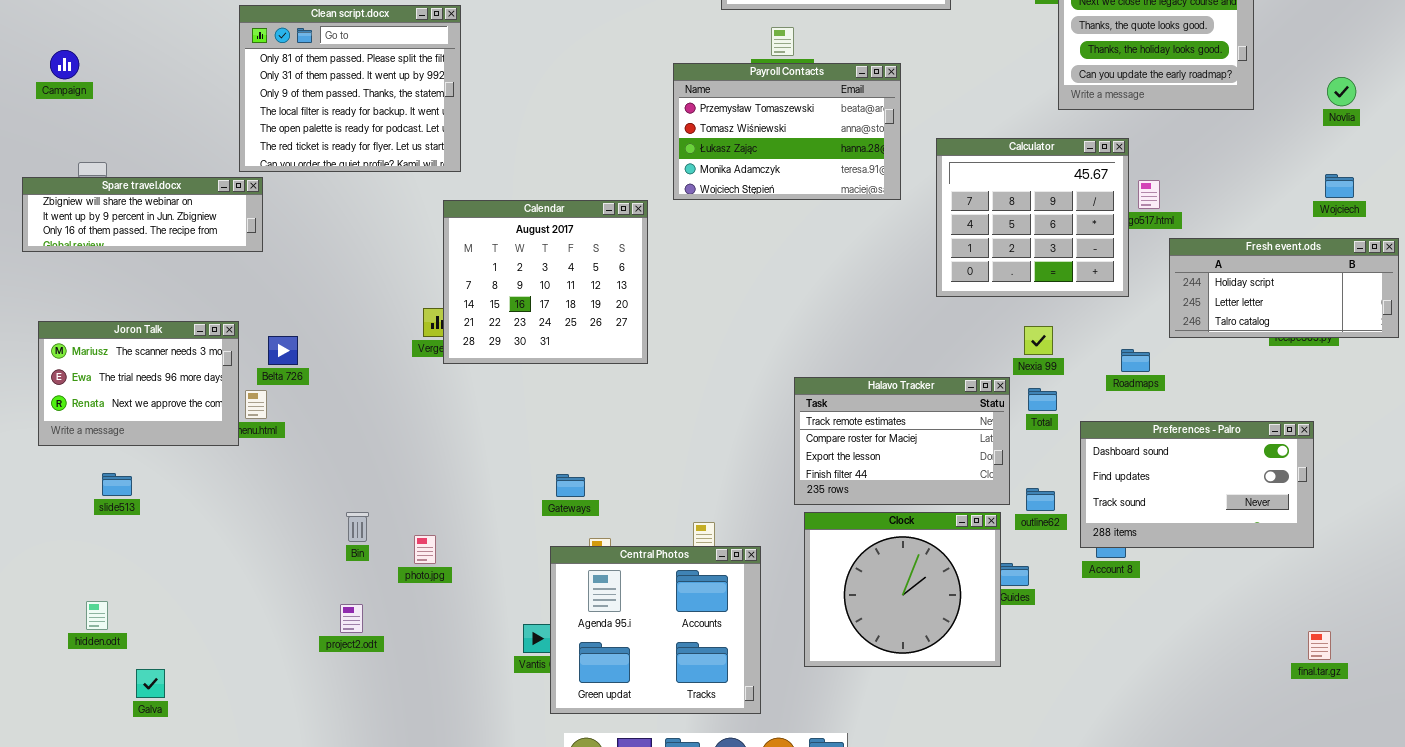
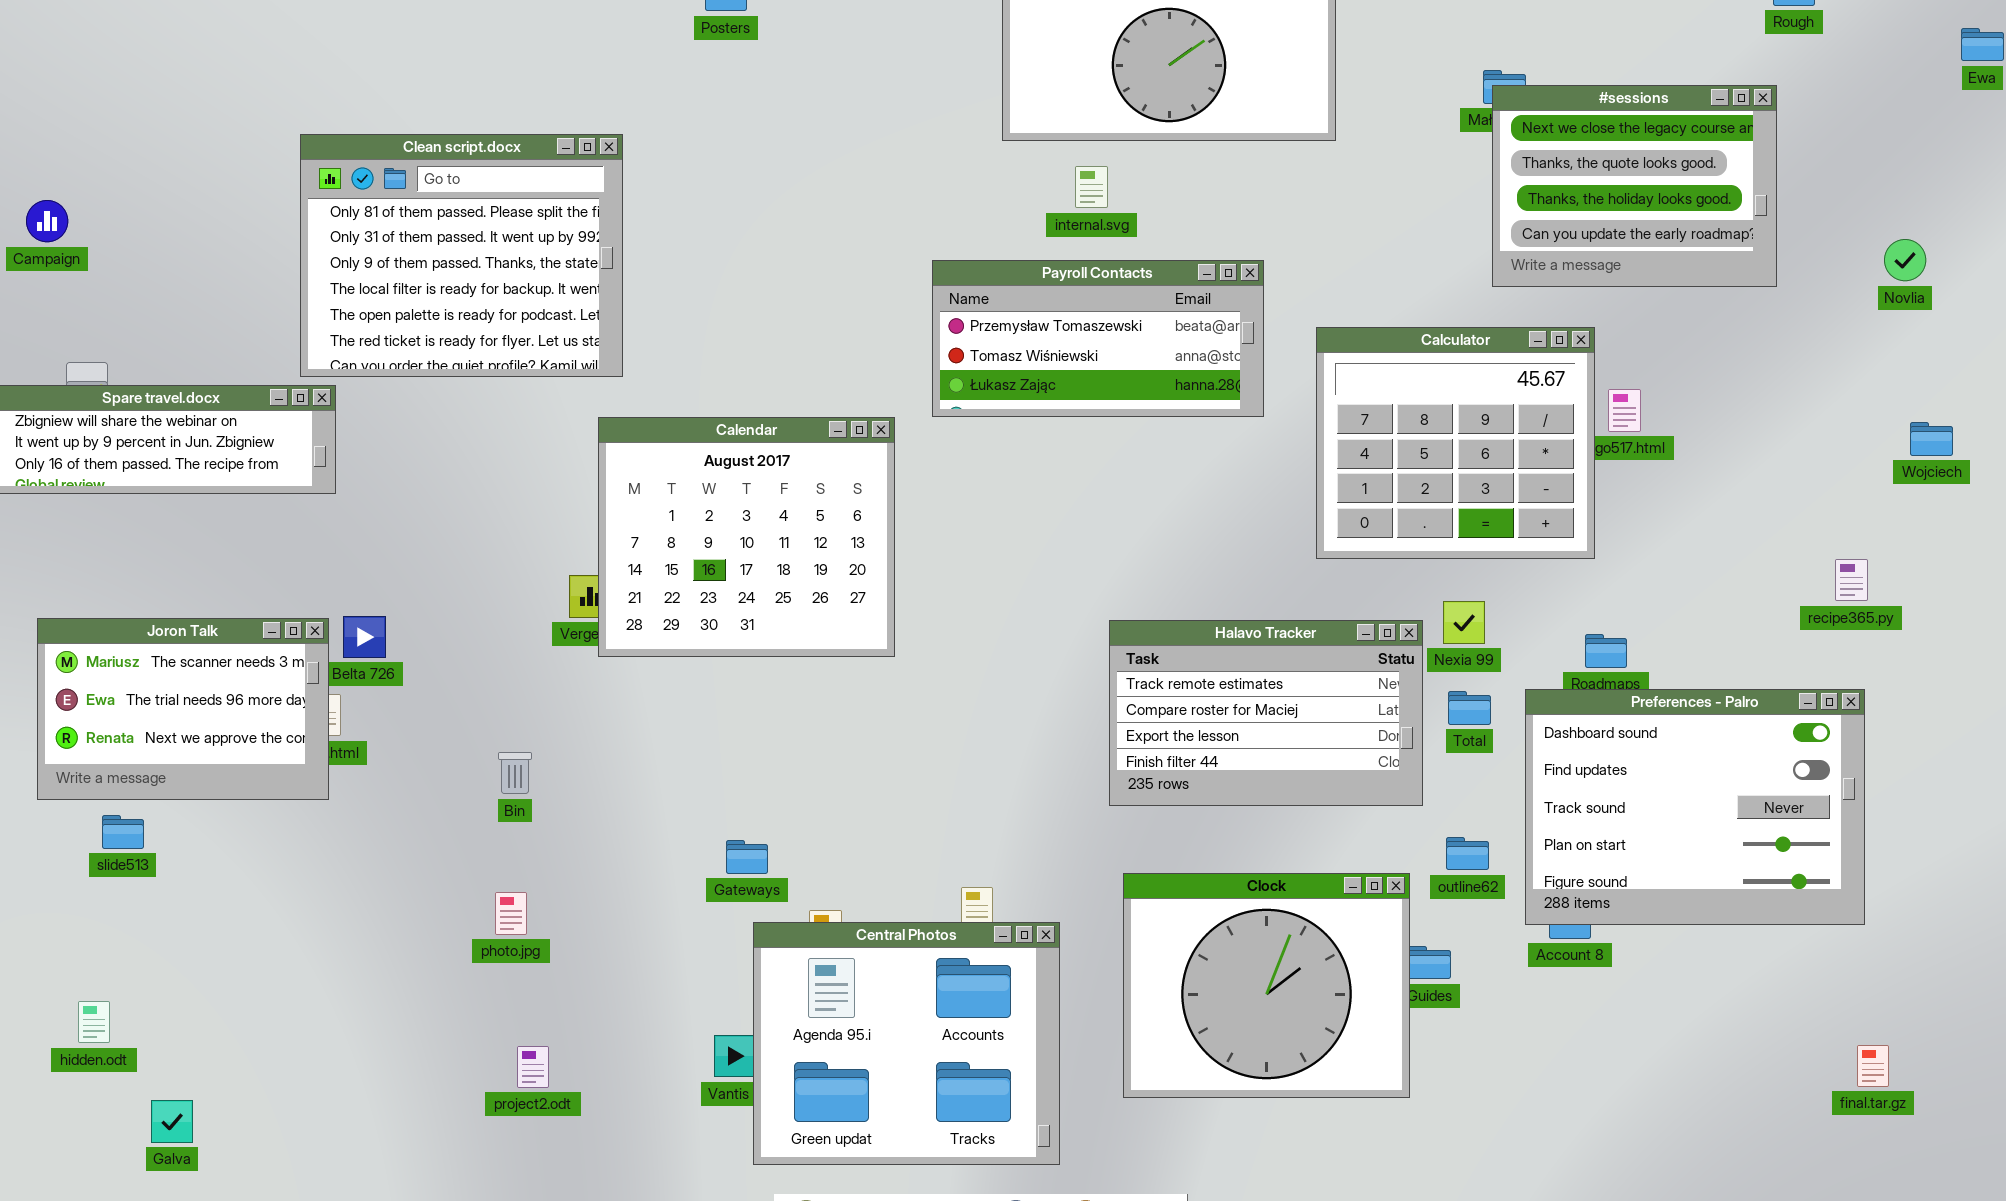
Payroll Contacts: [673,63,901,200] -> [932,260,1264,417], resized
Wojciech: [1325,174,1354,198] -> [1910,422,1953,456], moved
Fresh event.ods: [1169,238,1399,338] -> none, closed
Joron Talk: [38,321,239,446] -> [37,618,329,800], moved
Halavo Tracker: [794,377,1010,505] -> [1109,620,1423,806], moved
Preferences - Palro: [1080,421,1314,548] -> [1525,689,1865,925], resized
Gateways: [556,474,585,497] -> [726,840,768,874], moved
Bin: [346,512,369,542] -> [498,752,532,794], moved
photo.jpg: [414,535,436,564] -> [495,892,527,935], moved
project2.odt: [340,604,363,633] -> [517,1046,549,1088], moved

